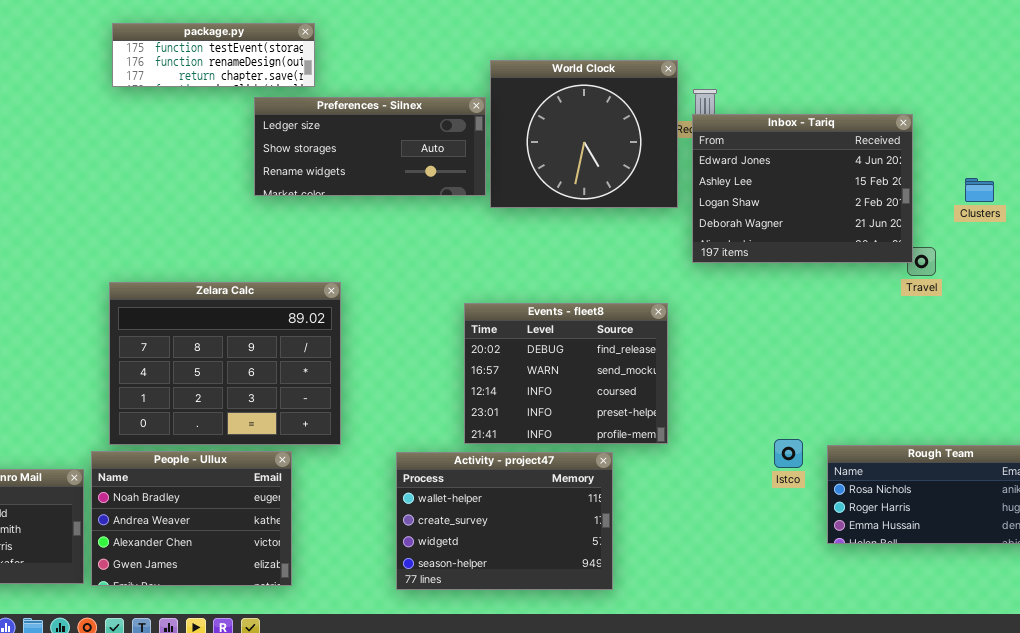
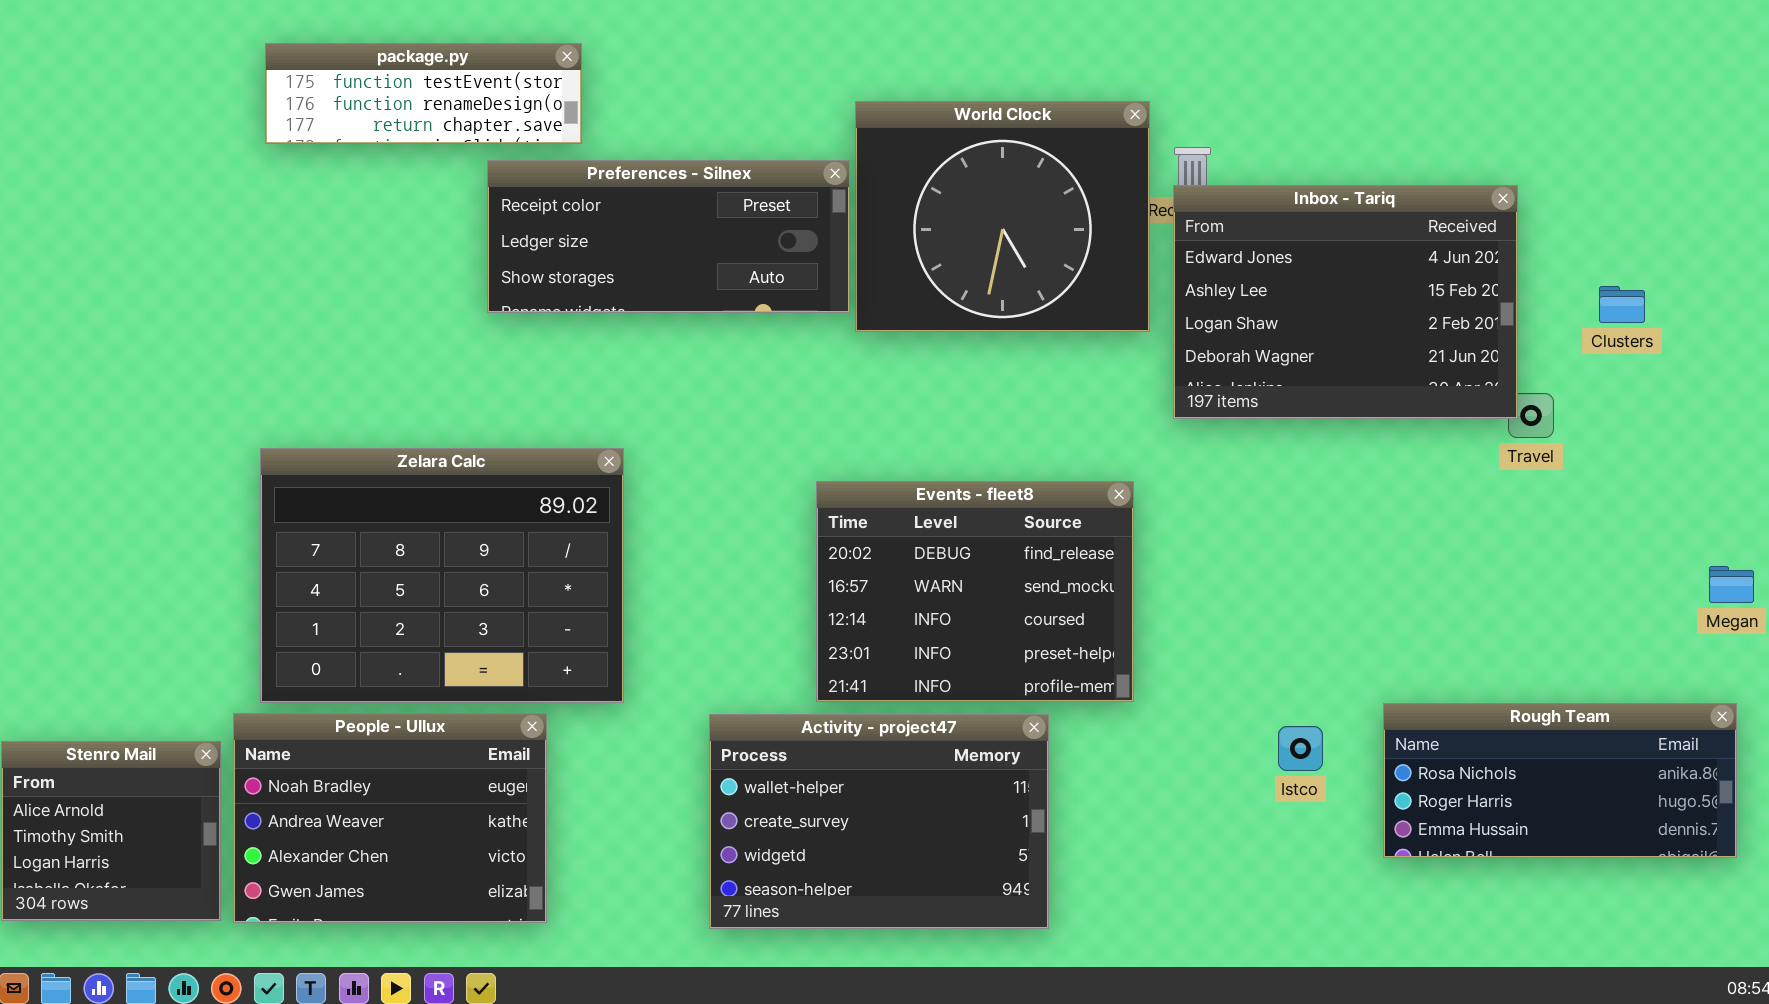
Preferences - Silnex: [254,97,486,196] -> [487,160,850,313], scrolled up 1 row
Istco: [774,439,803,468] -> [1278,726,1323,771], moved

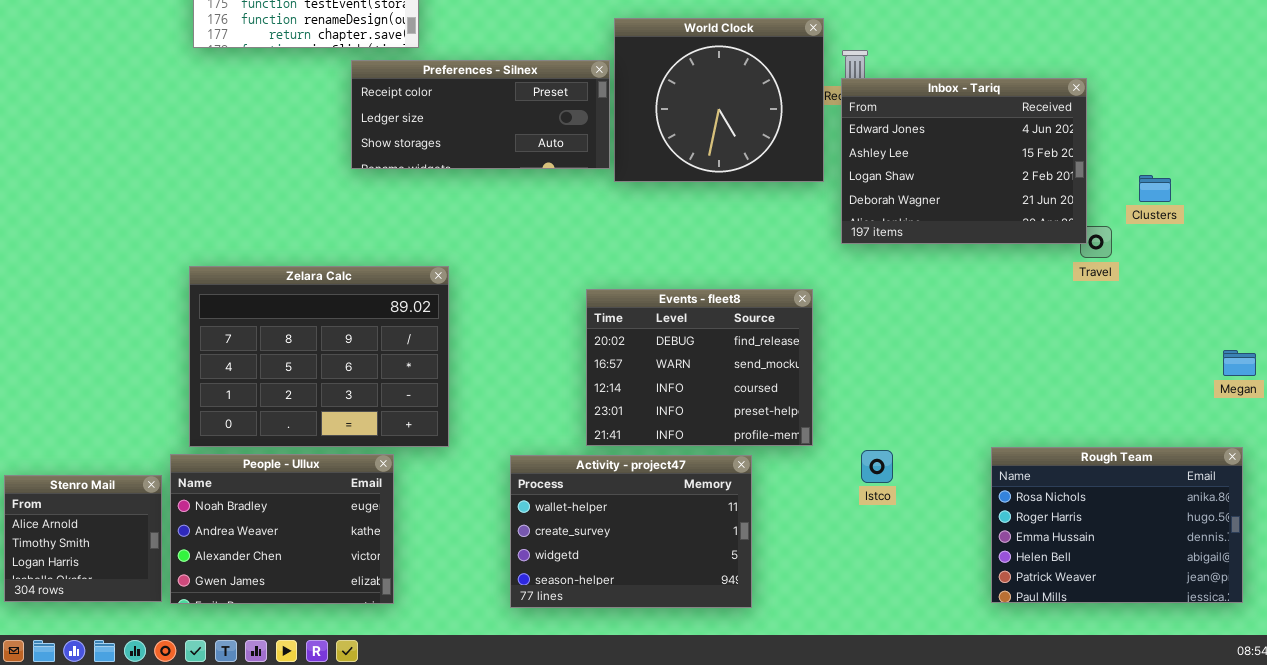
Clusters: [1599,286,1645,323] -> [1139,175,1171,202], moved
Rough Team: [1383,703,1737,858] -> [991,447,1243,603], resized
Istco: [1278,726,1323,771] -> [861,450,893,483], moved

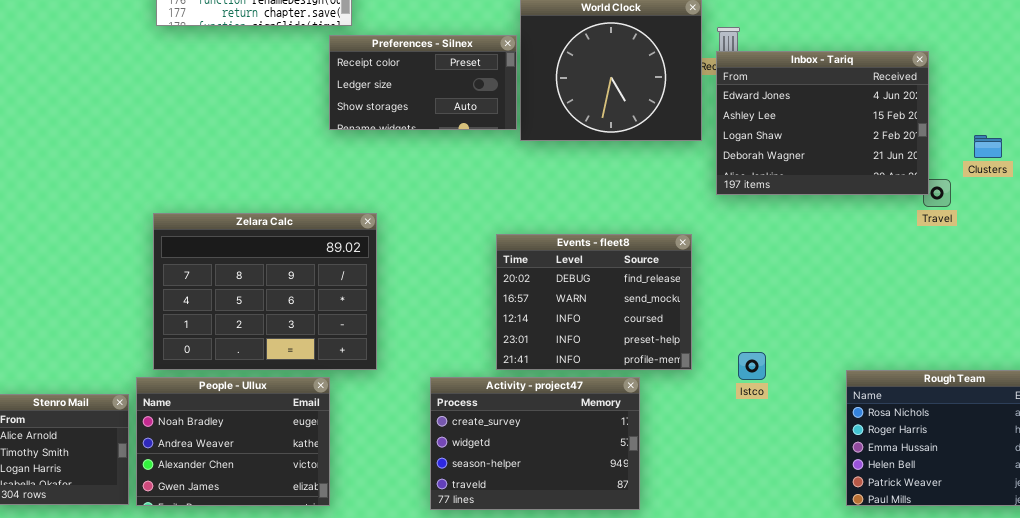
Preferences - Silnex: [351,60,610,169] -> [329,35,517,130], resized
Istco: [861,450,893,483] -> [738,352,766,380], moved
Activity - project47: [510,455,752,608] -> [430,377,640,510], scrolled down 1 row

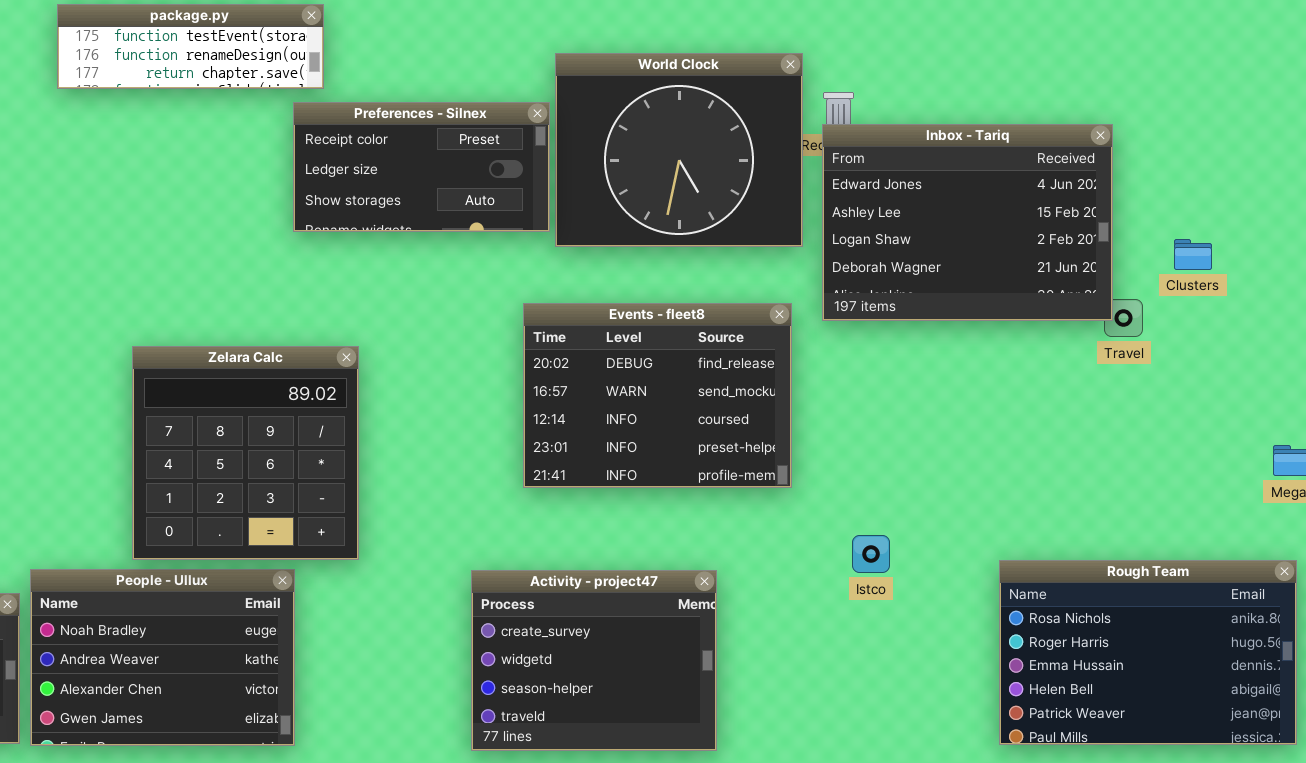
Zelara Calc: [153,213,377,370] -> [132,346,359,560], resized
Events - fleet8: [496,234,692,370] -> [523,303,792,488], moved
Activity - project47: [430,377,640,510] -> [471,570,717,751], resized

